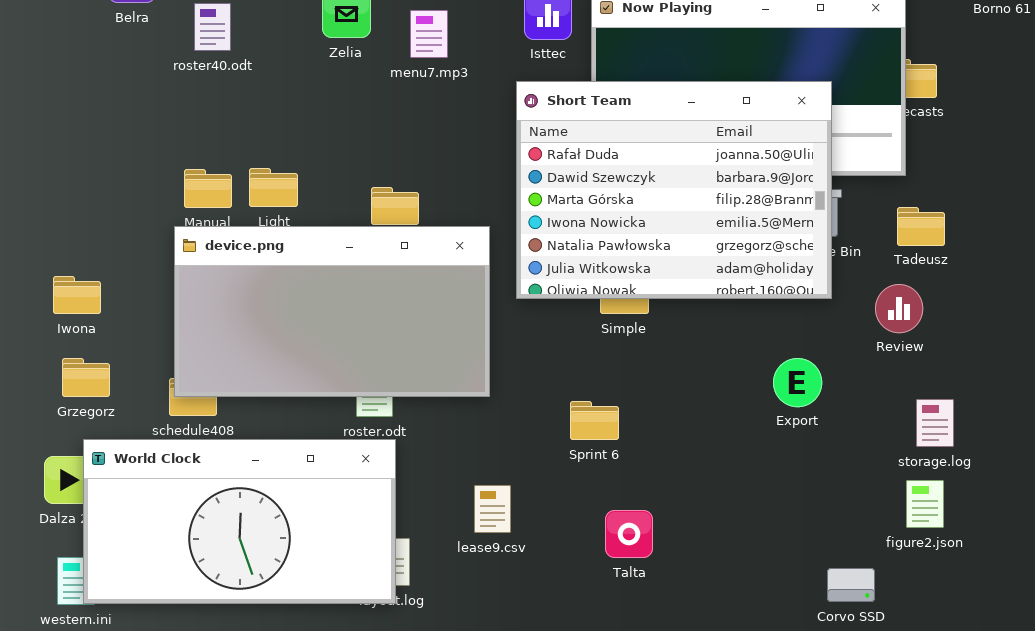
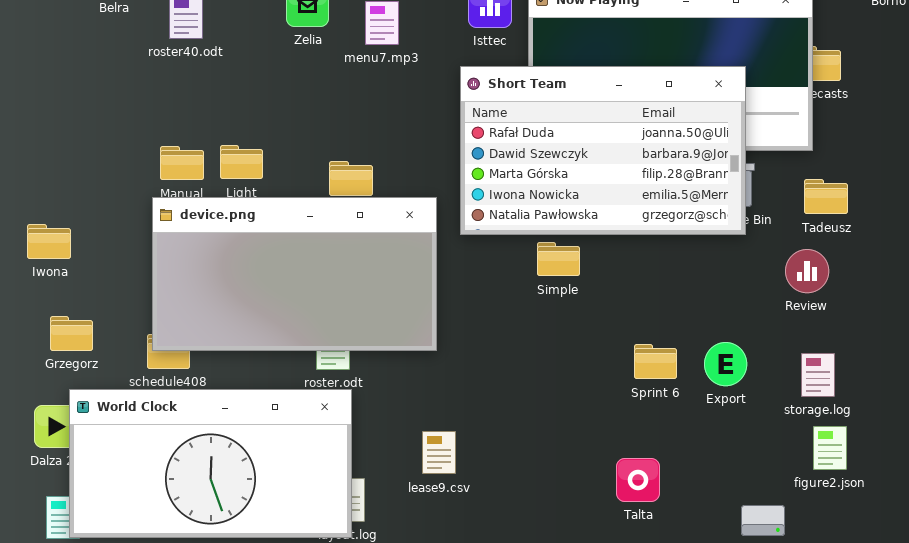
Short Team: [516,81,832,299] -> [460,66,746,235], resized
Iwona: [53,276,101,314] -> [27,224,71,259], moved
Export: [773,358,822,407] -> [704,342,747,386], moved
storage.log: [916,399,954,447] -> [801,353,835,397], moved
Sprint 6: [570,401,619,440] -> [634,344,677,379], moved
Talta: [605,510,653,558] -> [616,458,660,502], moved

